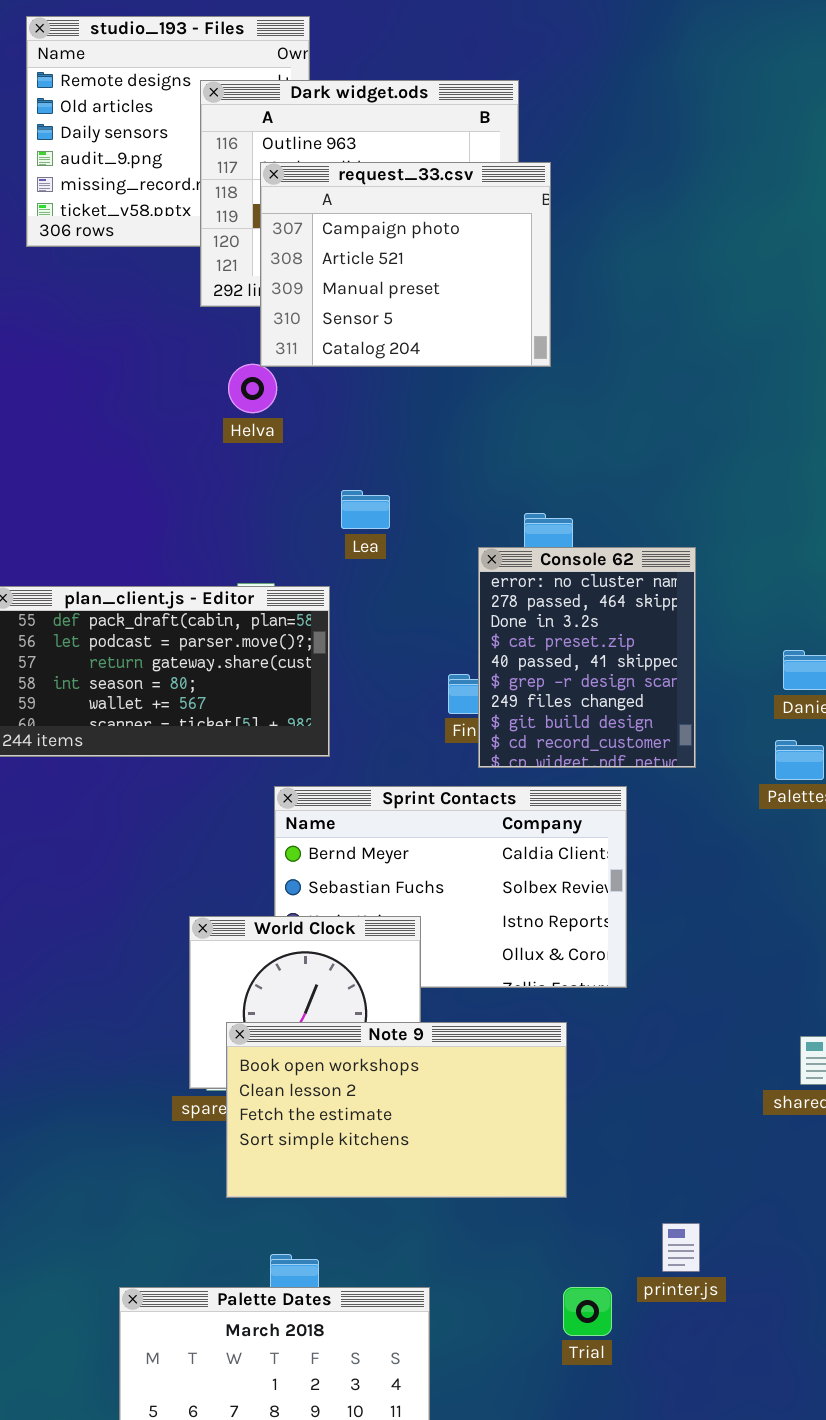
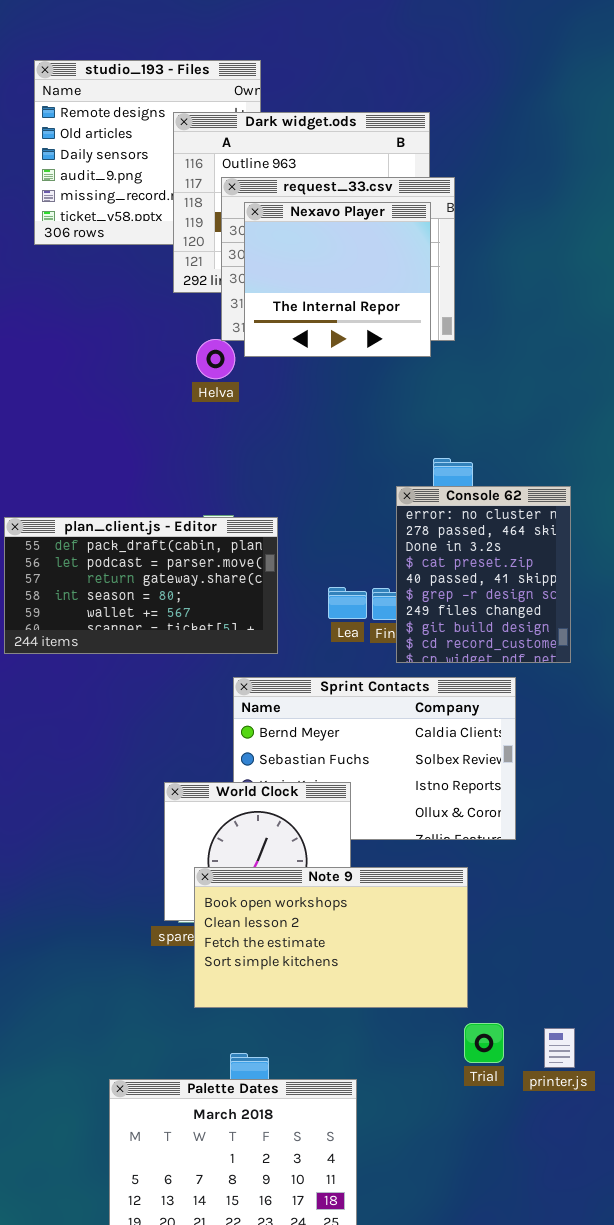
Nexavo Player: none -> [244,202,431,357], opened
Lea: [341,490,390,529] -> [328,587,367,619], moved
Trial: [563,1287,612,1336] -> [464,1023,504,1063], moved

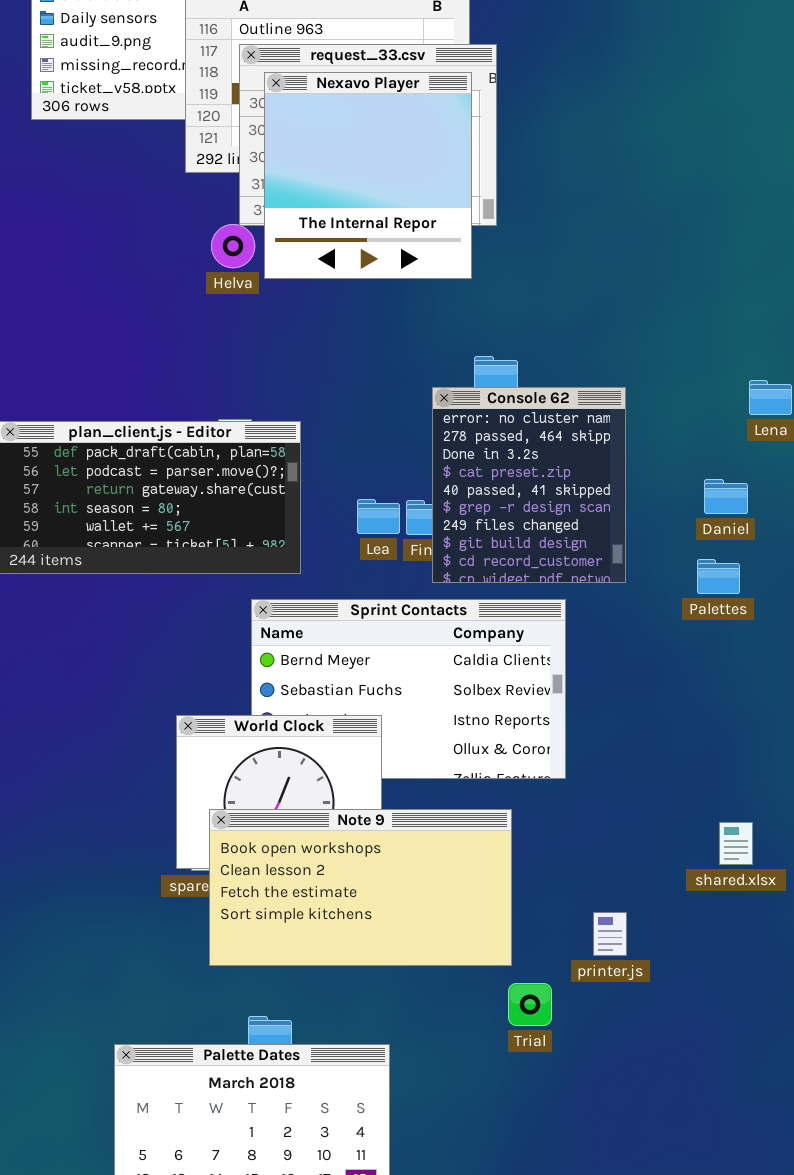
Nexavo Player: [244,202,431,357] -> [264,72,472,279], resized
printer.js: [544,1028,575,1068] -> [593,912,627,956], moved

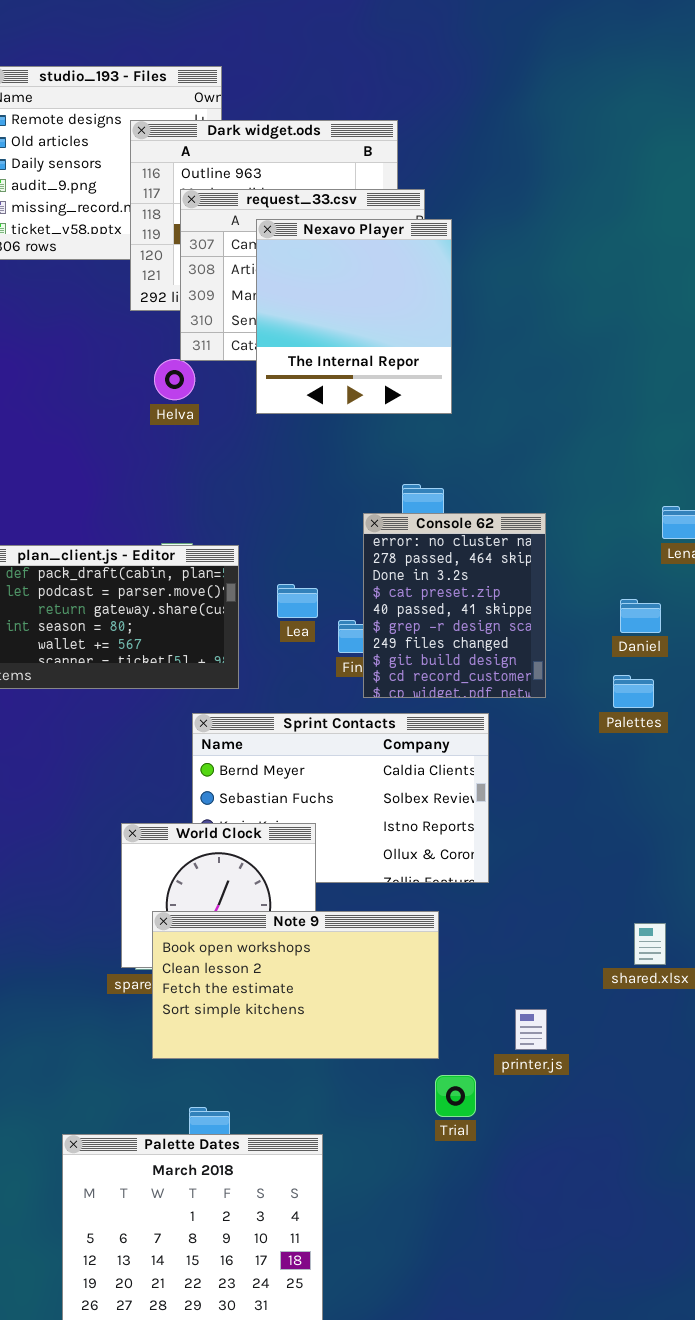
Nexavo Player: [264,72,472,279] -> [256,219,452,414], moved
Lea: [357,499,400,534] -> [277,584,318,618], moved

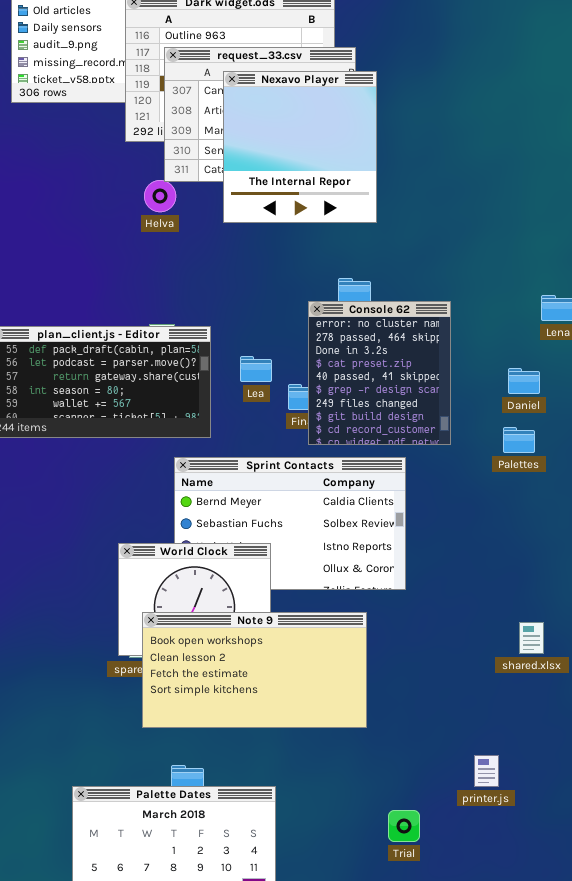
printer.js: [515,1009,547,1050] -> [474,755,499,787], moved
Trial: [435,1075,476,1117] -> [388,810,420,842], moved

